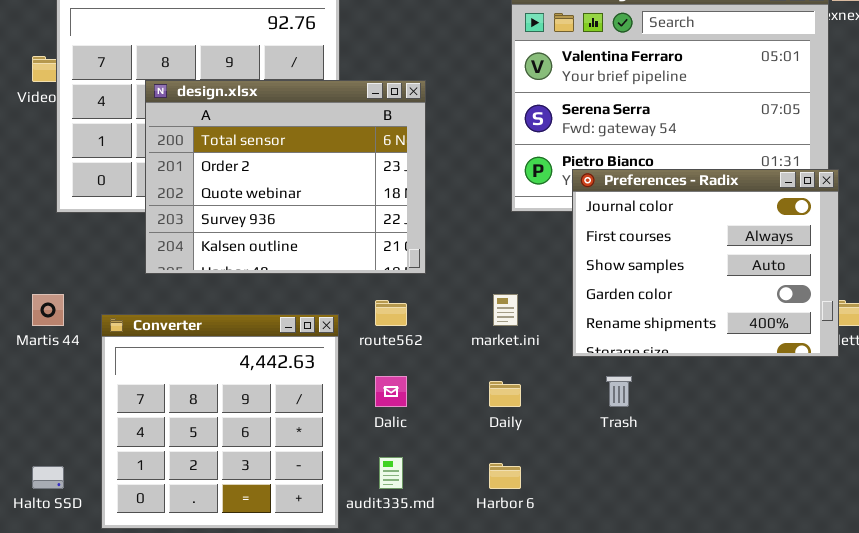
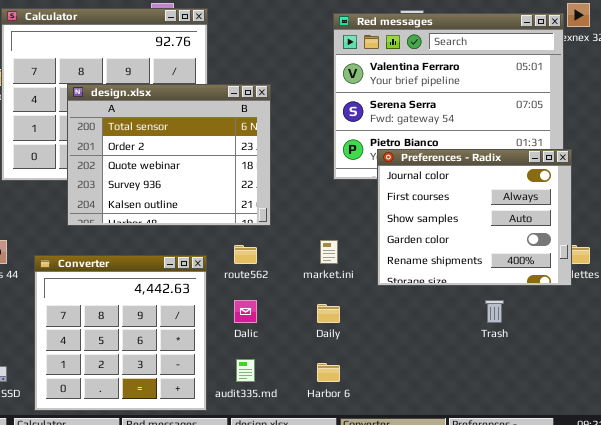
Trash: [606,376,632,407] -> [485,300,504,323], moved

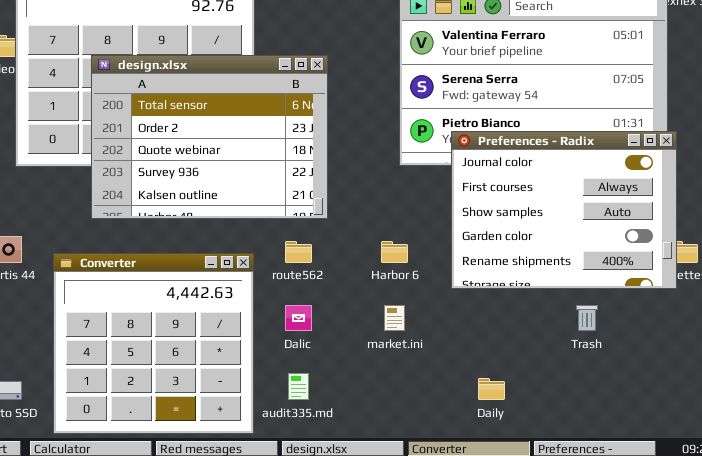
market.ini: [320,240,338,264] -> [384,305,405,331], moved
Daily: [317,304,340,323] -> [478,378,505,400], moved
Harbor 6: [317,363,340,382] -> [381,241,408,263], moved

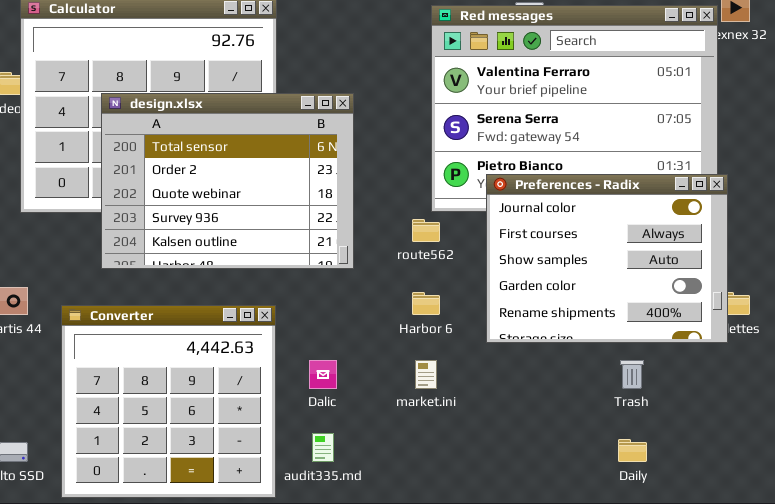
route562: [285,241,312,263] -> [412,219,440,242], moved
Daily: [478,378,505,400] -> [618,439,647,462], moved

